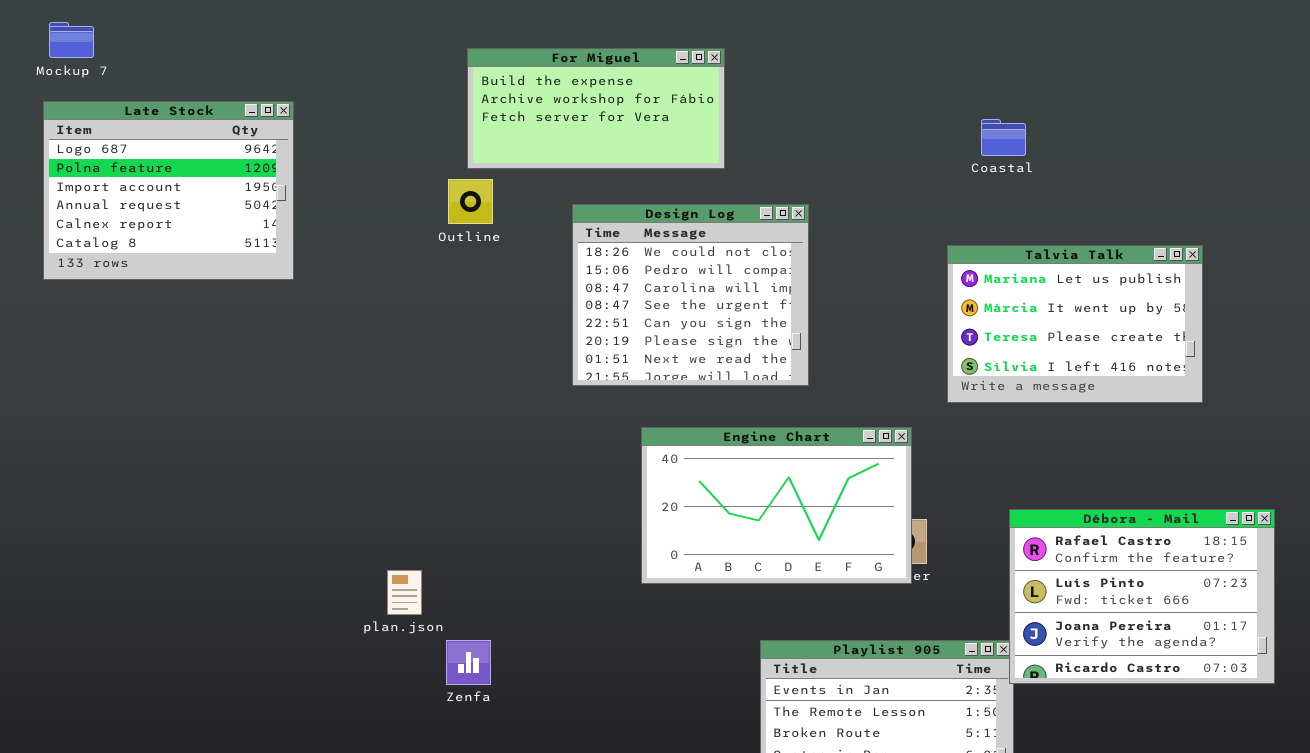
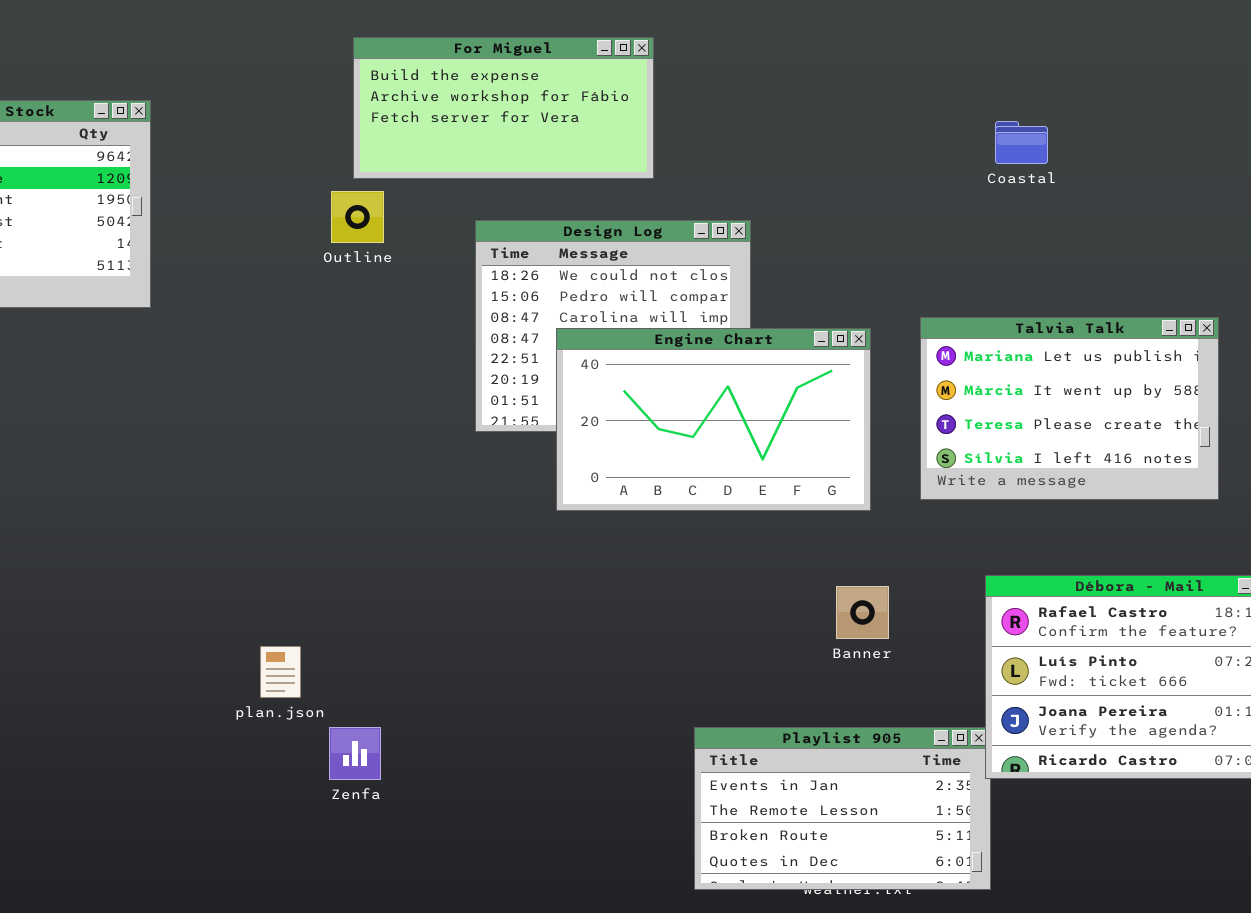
Coastal: [981,119,1026,156] -> [995,121,1048,164], moved
Talvia Talk: [947,245,1203,403] -> [920,317,1219,500], moved
Engine Chart: [641,427,912,584] -> [556,328,871,511], moved

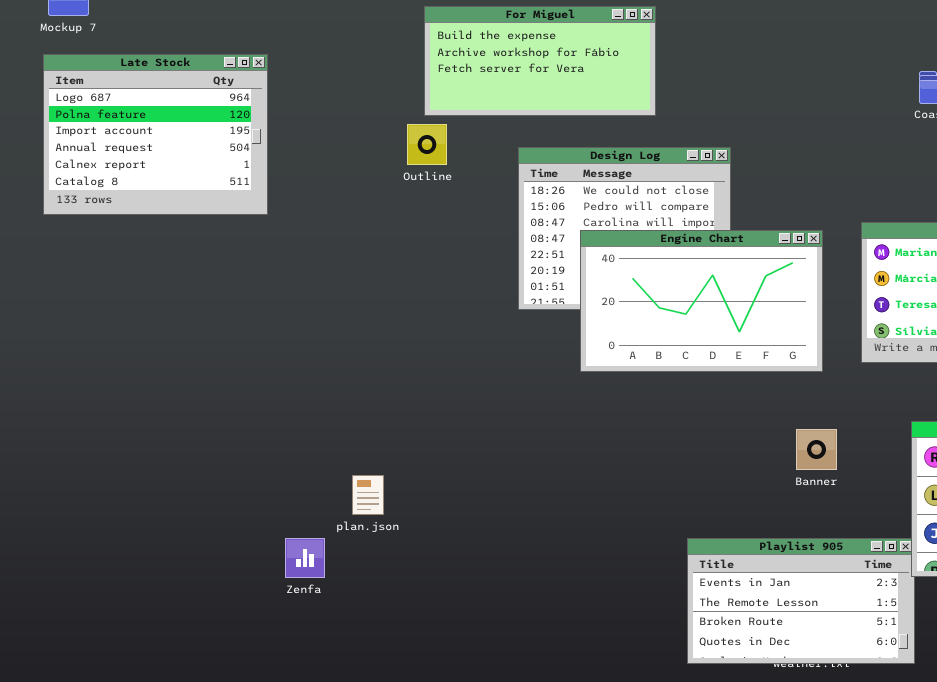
Zenfa: [329,727,381,780] -> [285,538,325,578], moved

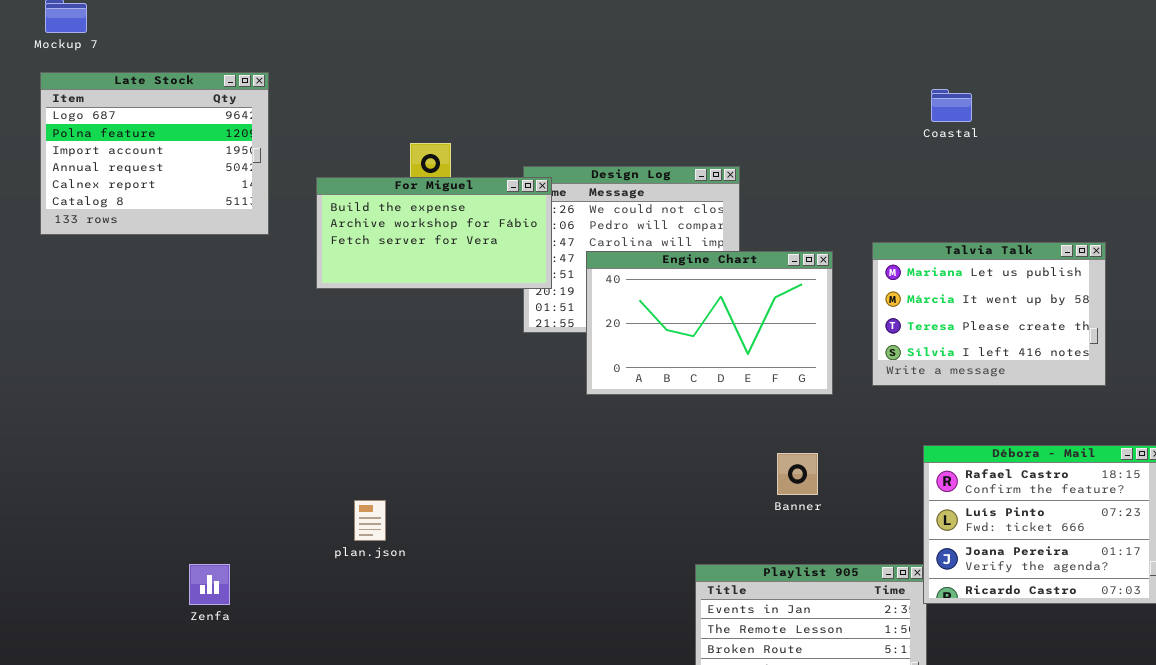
For Miguel: [424,6,656,116] -> [316,177,552,289], moved
Banner: [796,429,837,470] -> [777,453,818,495], moved
Zenfa: [285,538,325,578] -> [189,564,230,605], moved

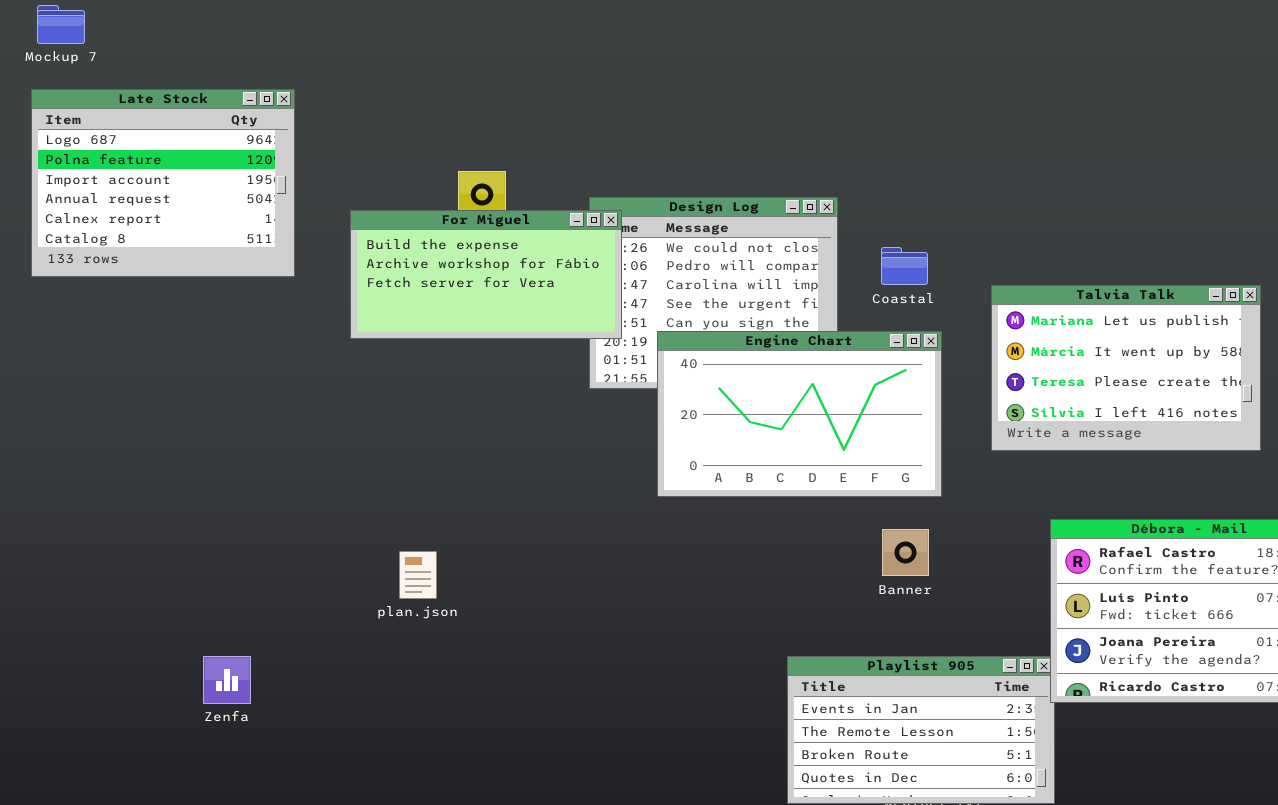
Coastal: [931,89,972,122] -> [881,247,928,285], moved
Engine Chart: [586,251,833,395] -> [657,331,942,497], moved
plan.json: [354,500,386,541] -> [399,551,437,599], moved

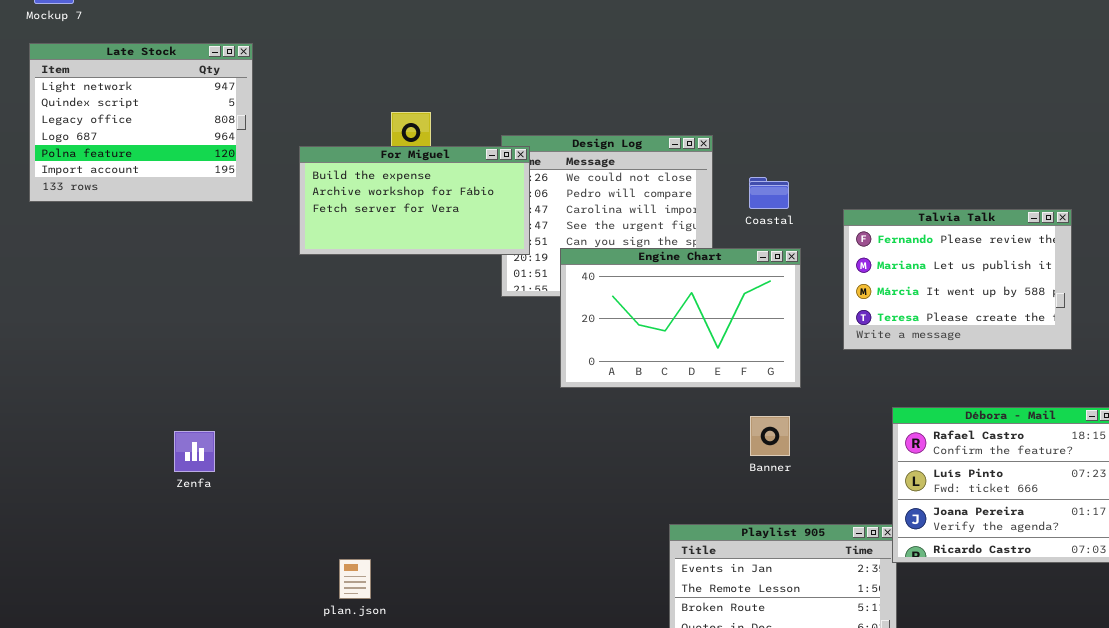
Late Stock: [31,89,295,277] -> [29,43,253,202], scrolled up 3 rows
Talvia Talk: [991,285,1261,451] -> [843,209,1072,350], scrolled up 1 row
plan.json: [399,551,437,599] -> [339,559,371,599], moved
Zenfa: [203,656,251,704] -> [174,431,215,472], moved

